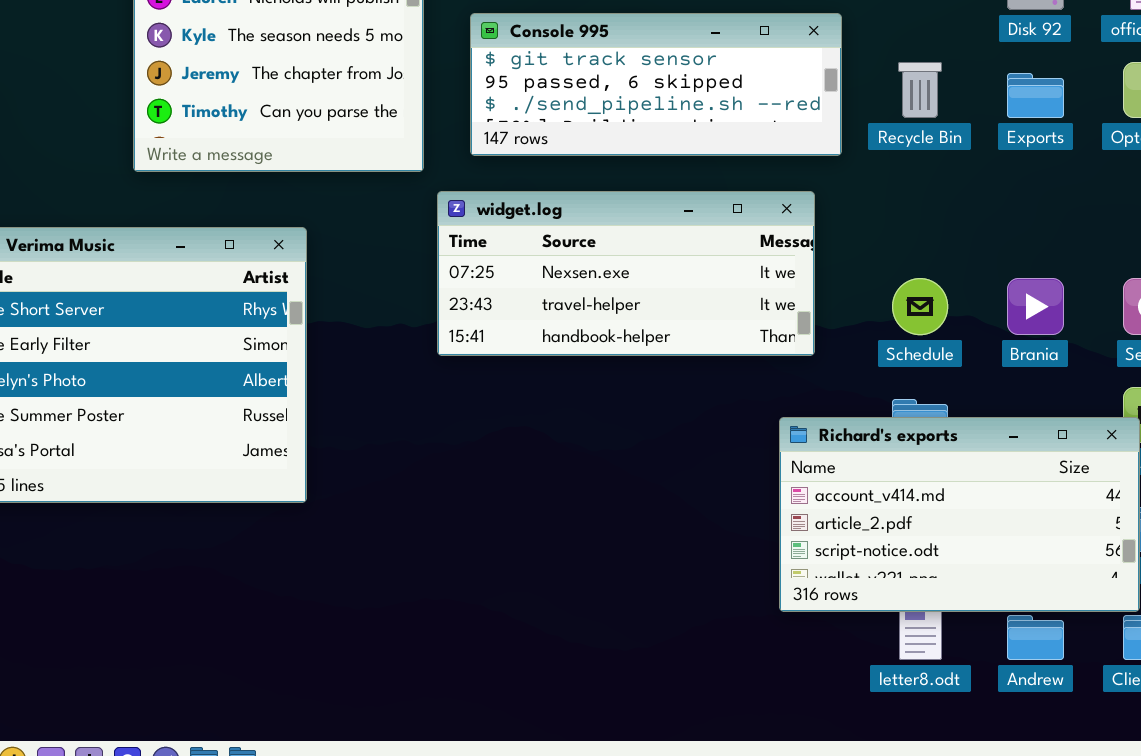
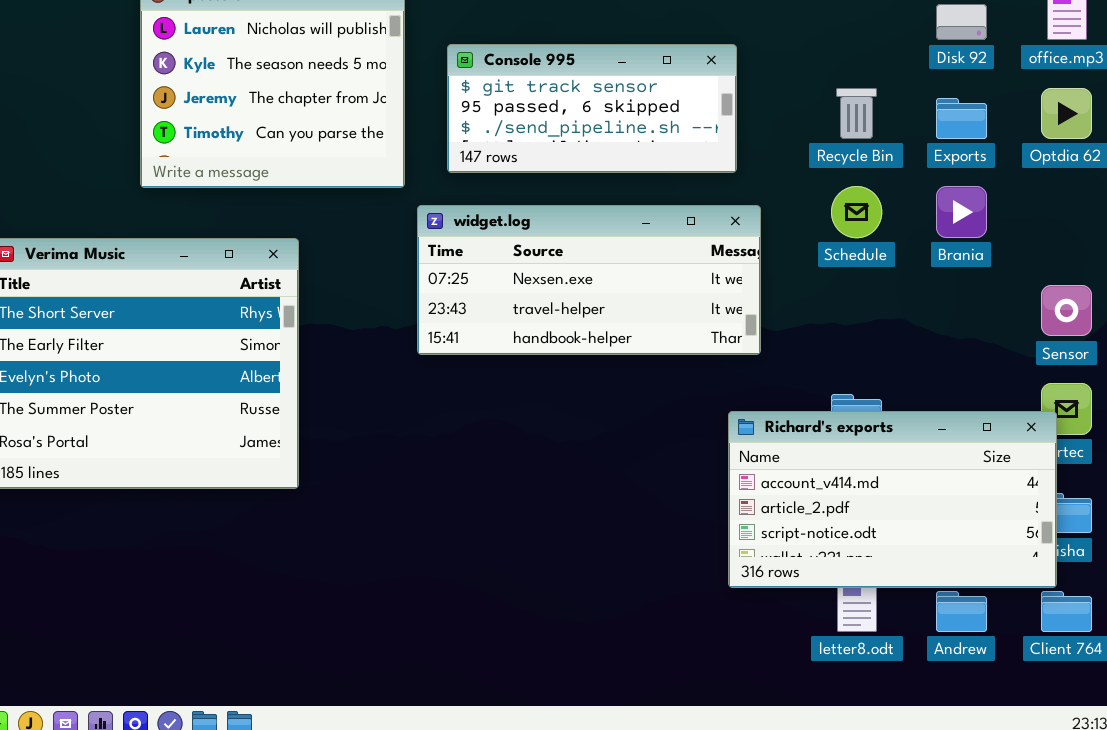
Console 995: [470,13,842,156] -> [447,44,737,173], resized
Schedule: [892,278,948,335] -> [831,186,882,238], moved
Brania: [1007,278,1064,335] -> [936,186,987,238], moved

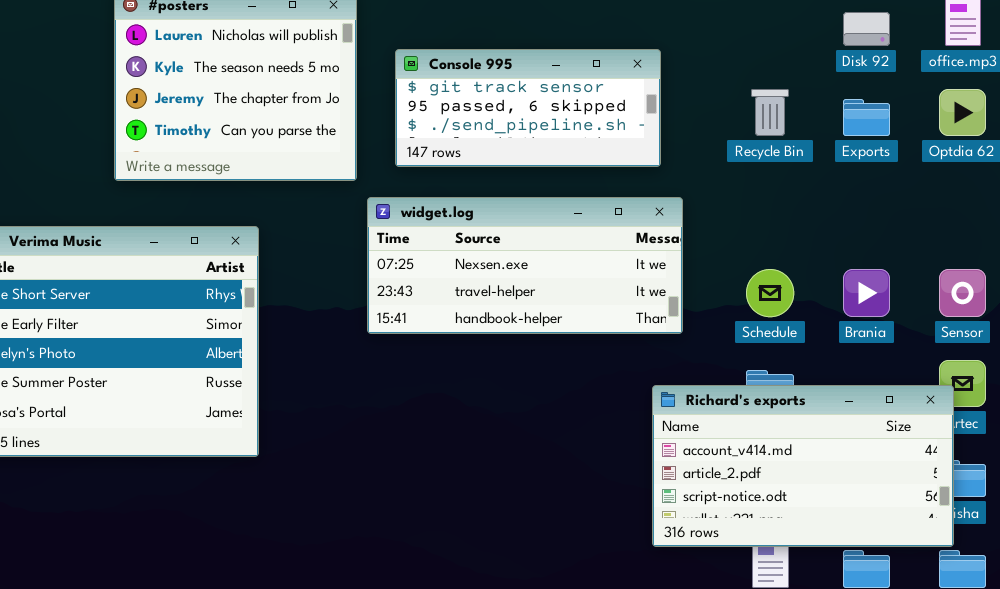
Schedule: [831,186,882,238] -> [746,269,794,317], moved
Brania: [936,186,987,238] -> [843,269,890,317], moved

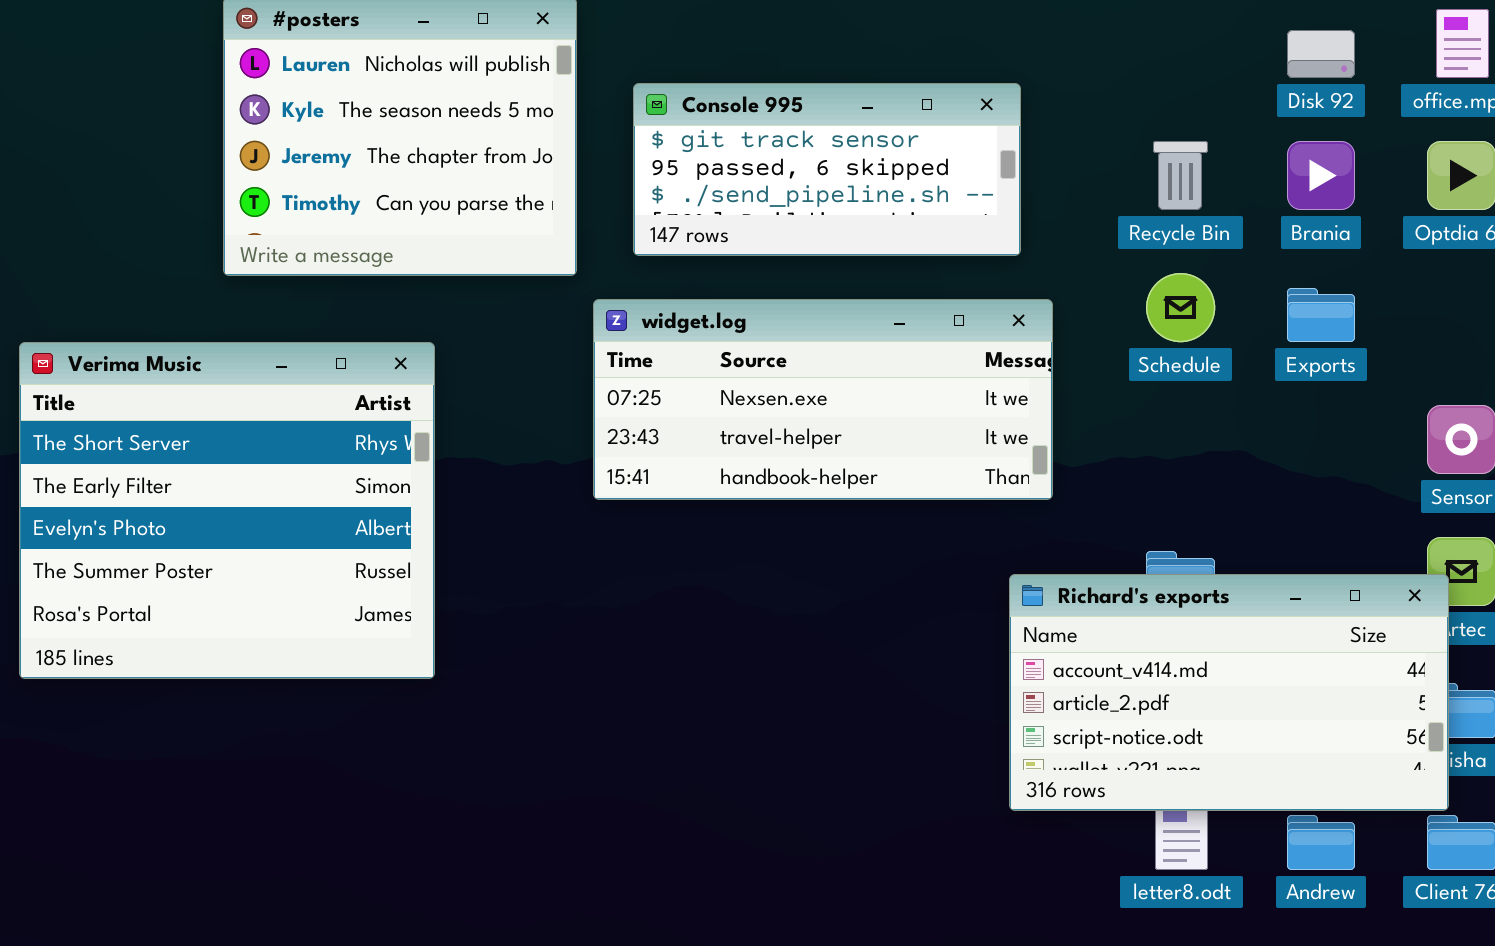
Exports: [843,99,890,136] -> [1287,288,1355,342], moved
Schedule: [746,269,794,317] -> [1146,273,1215,342], moved
Brania: [843,269,890,317] -> [1287,141,1355,210], moved

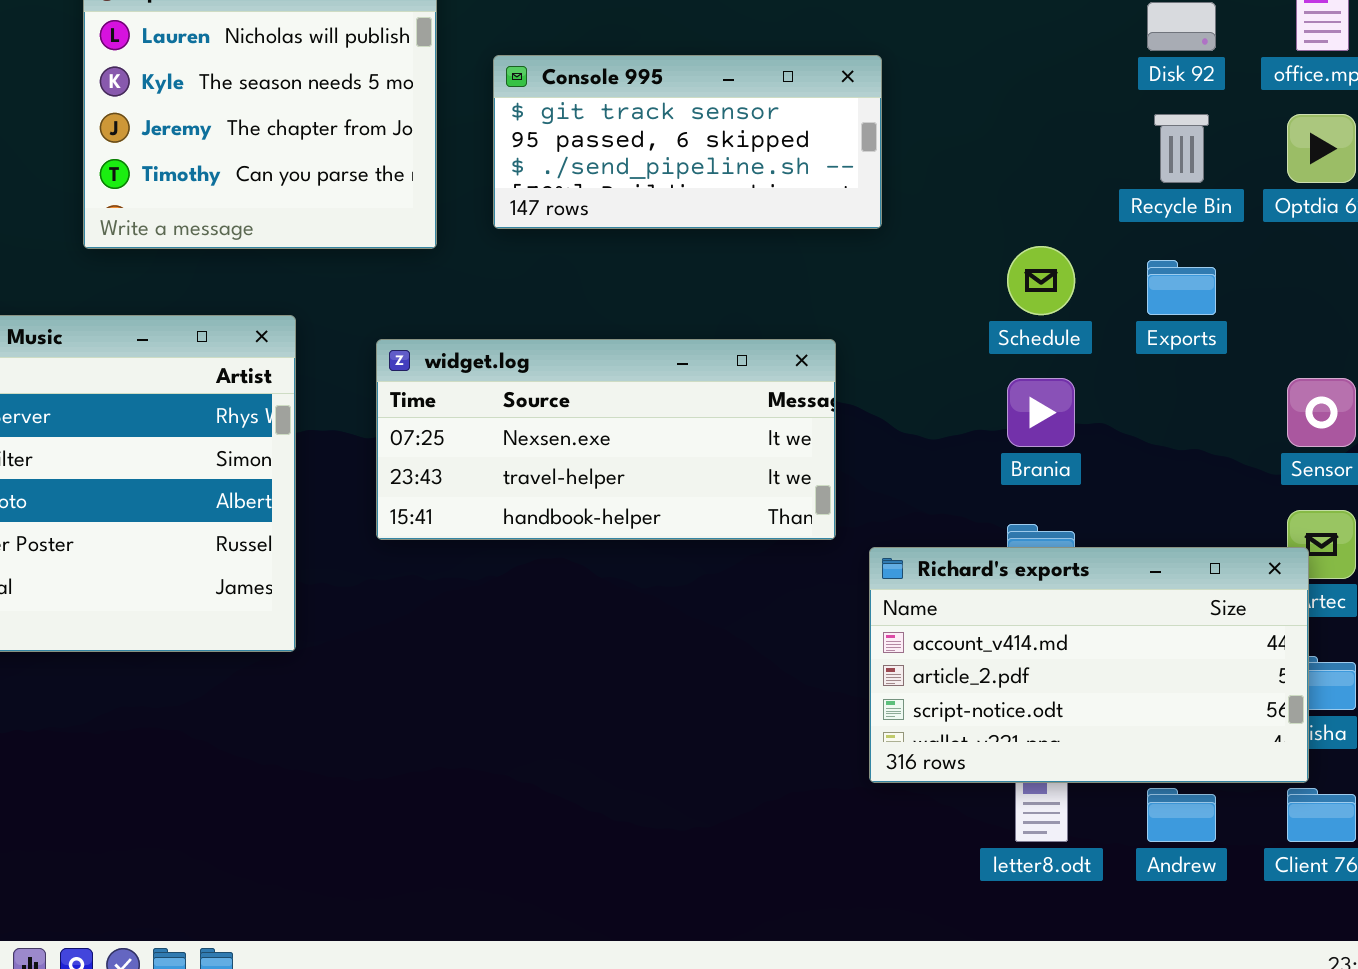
Recycle Bin: [1153,141,1208,210] -> [1154,114,1209,183], moved
Brania: [1287,141,1355,210] -> [1007,378,1075,447], moved
widget.log: [593,299,1053,500] -> [376,339,836,540], moved

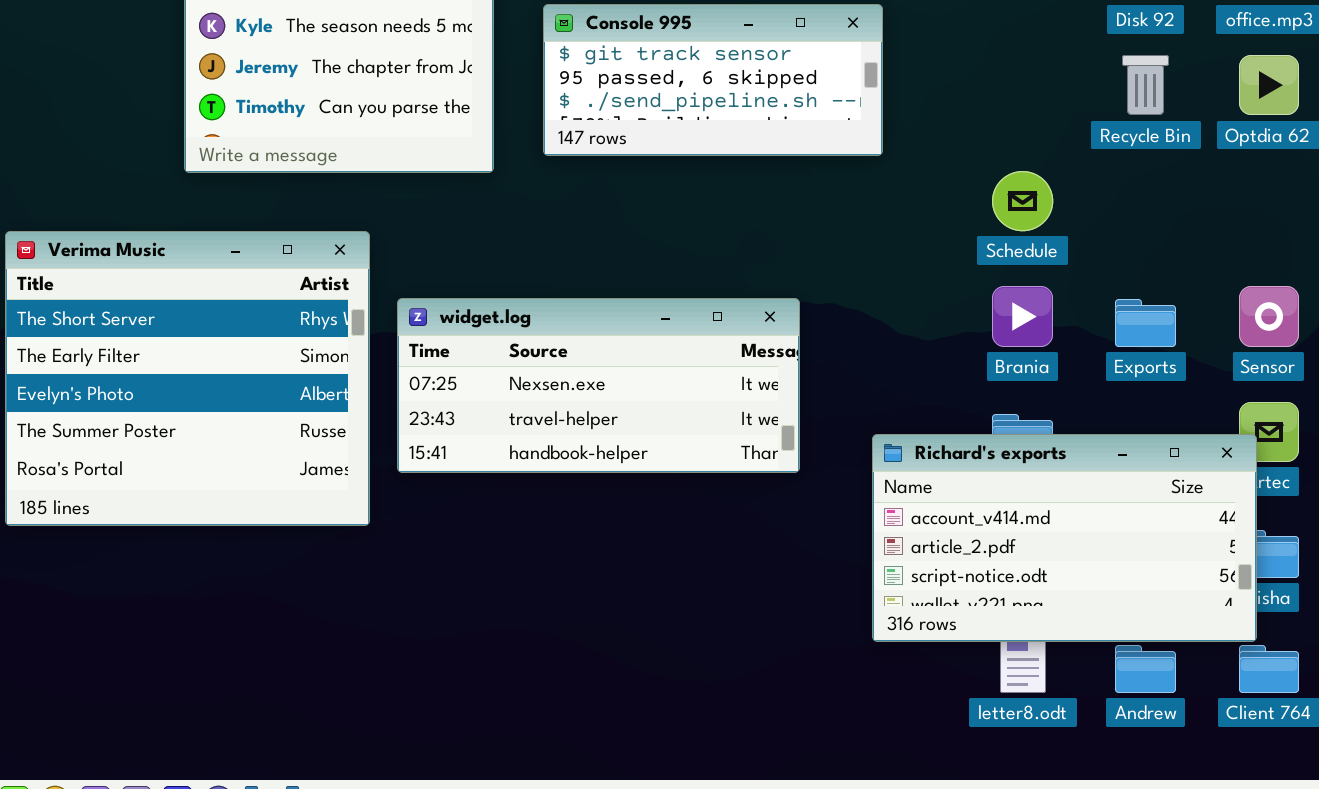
Exports: [1147,260,1216,315] -> [1115,299,1176,347], moved
widget.log: [376,339,836,540] -> [397,298,800,473], moved

